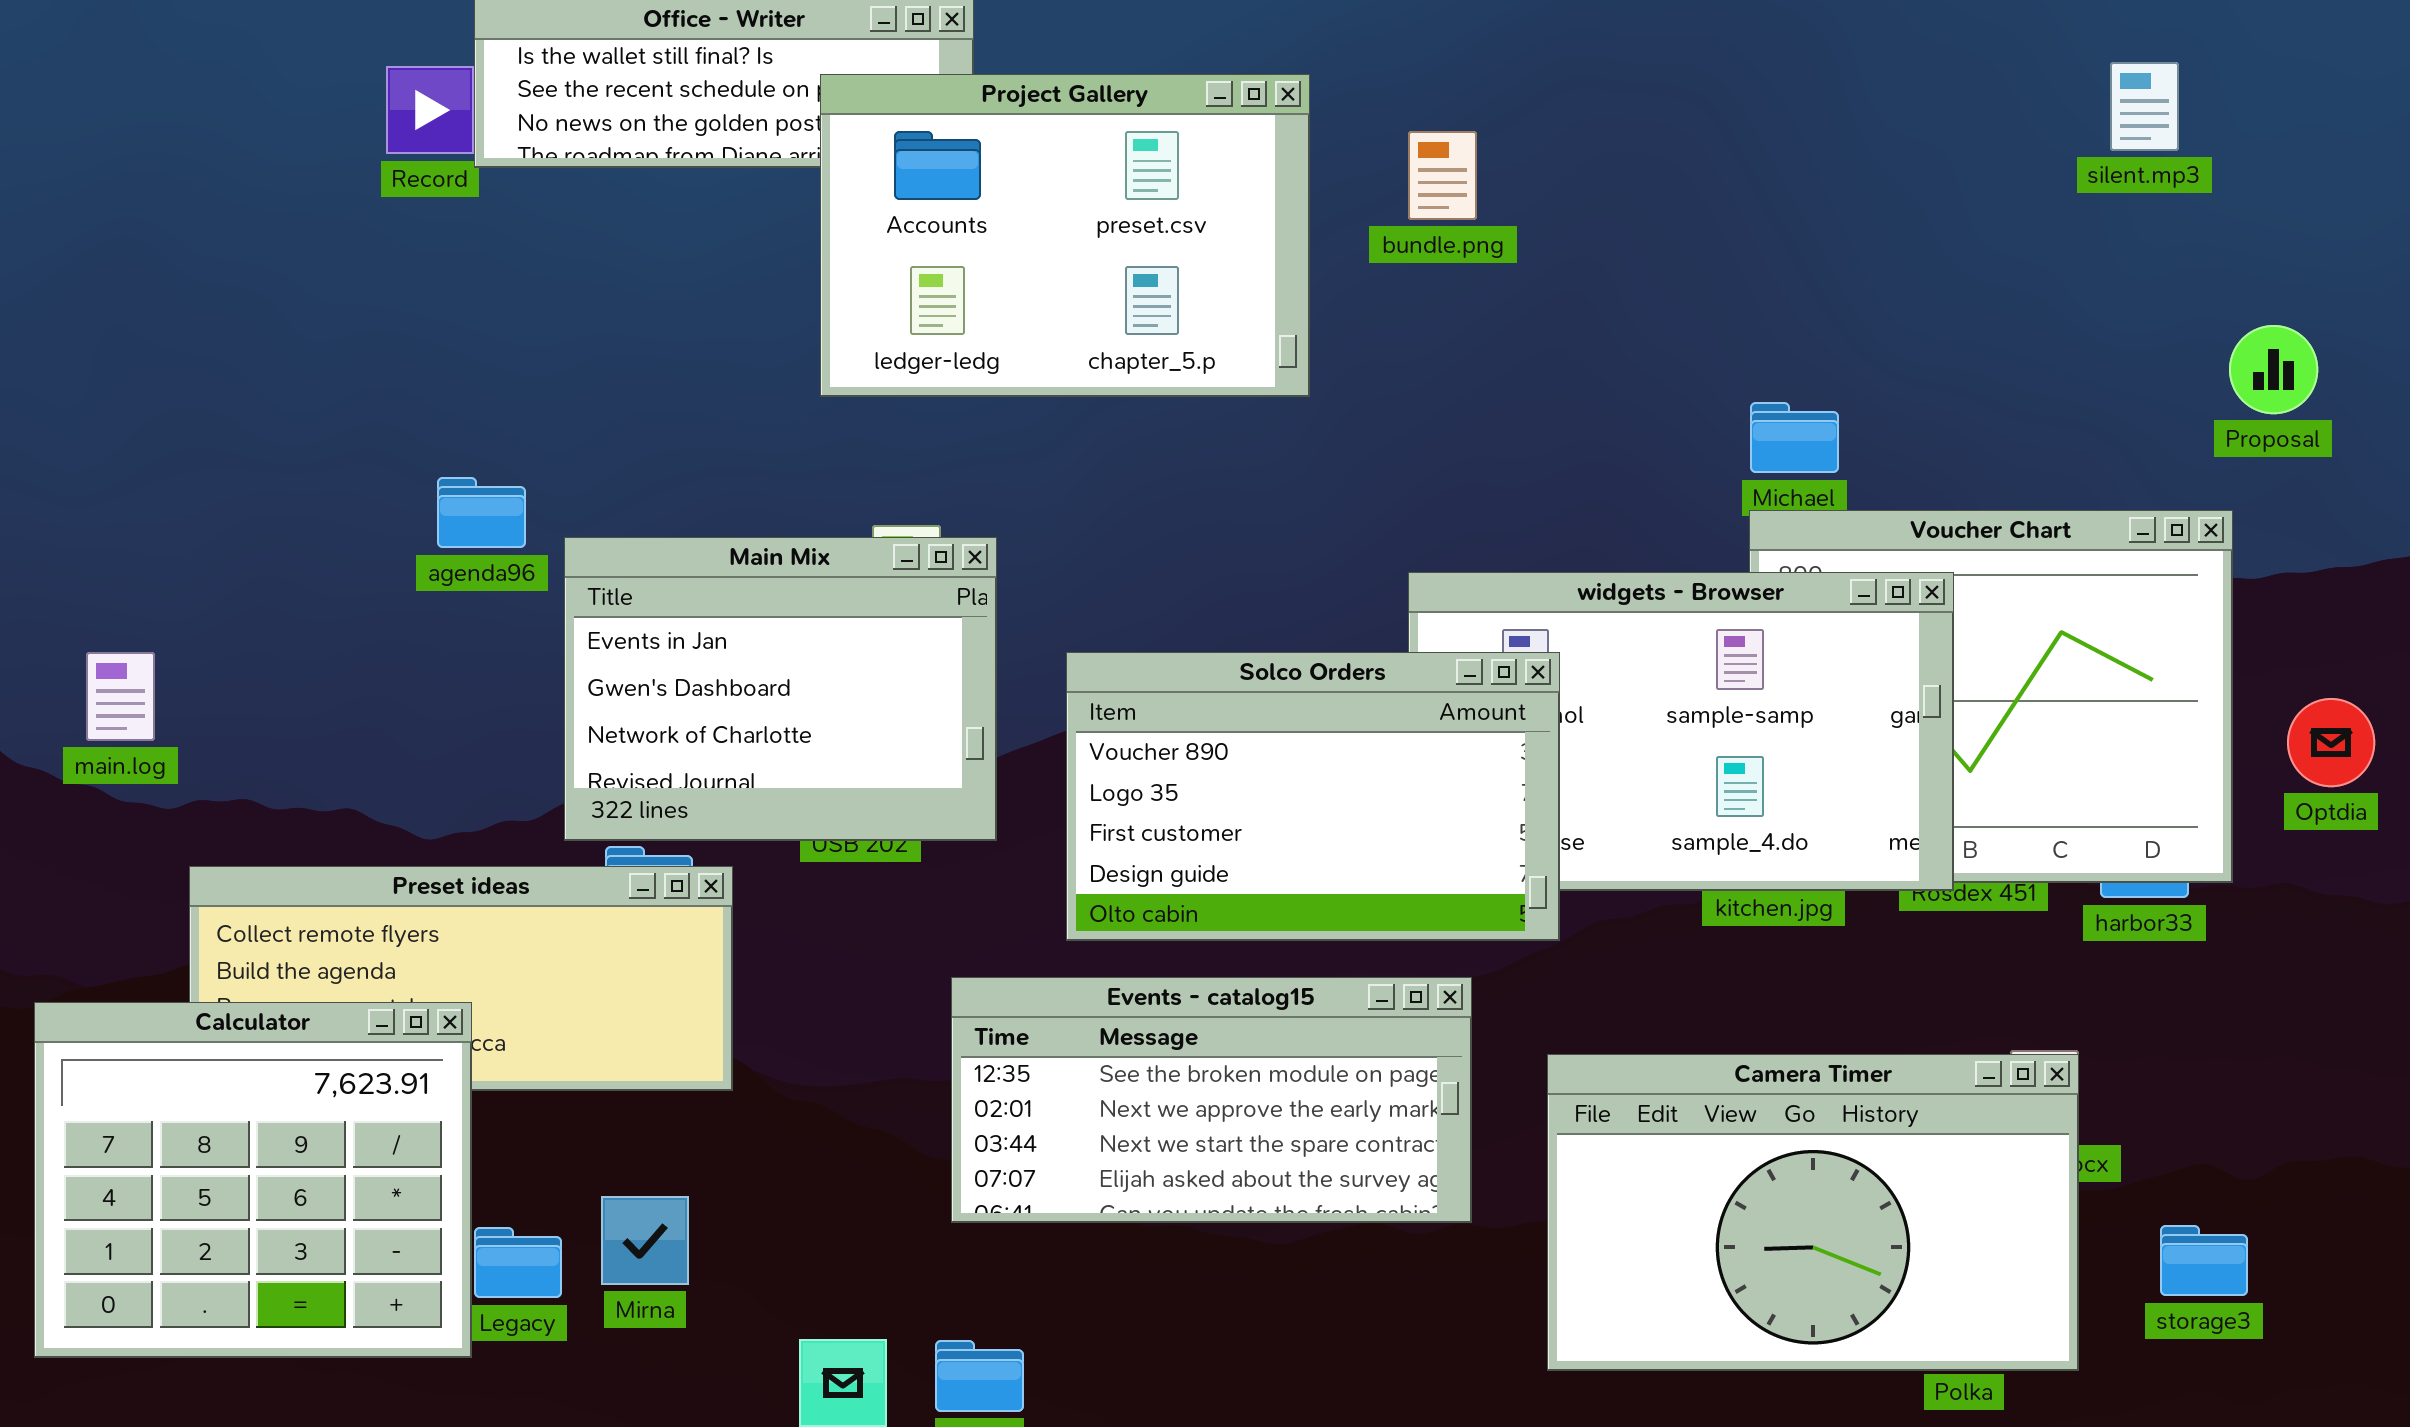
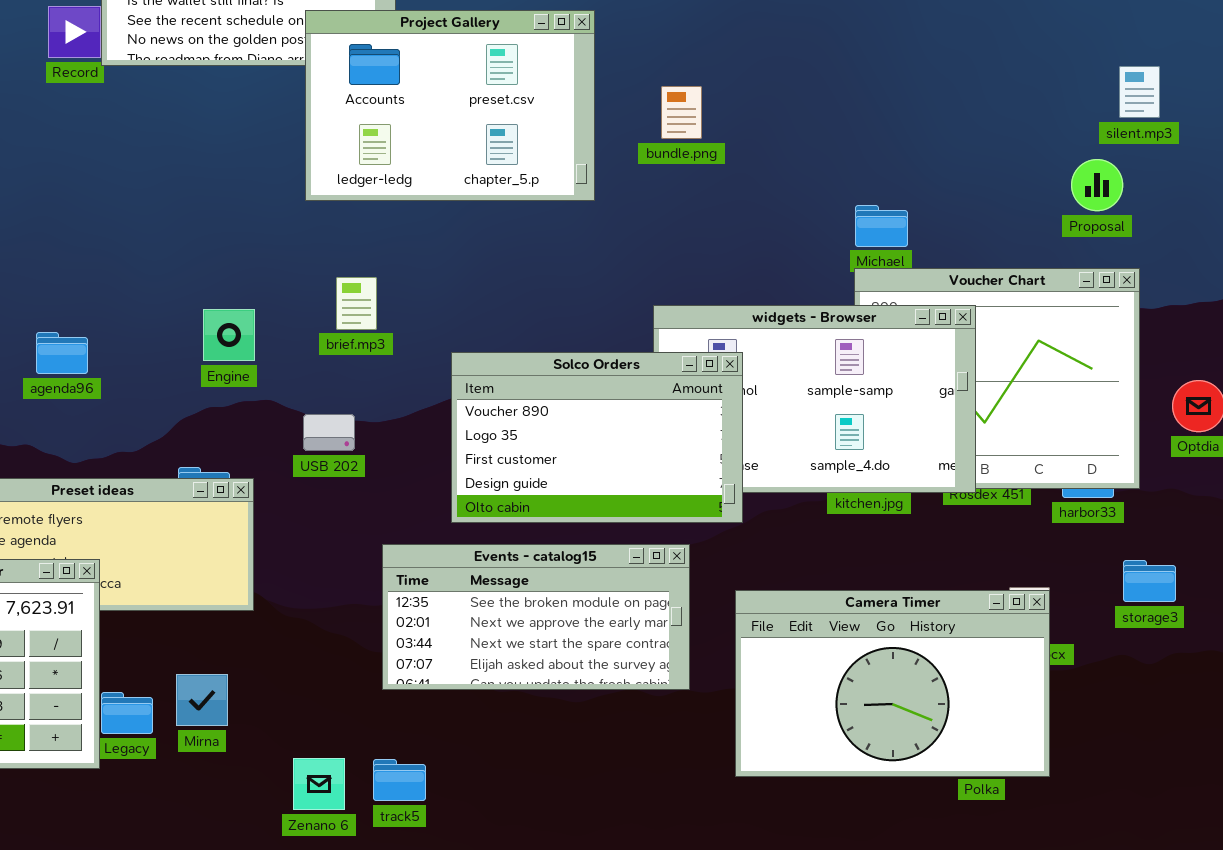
silent.mp3: [2110,62,2179,151] -> [1119,66,1160,118], moved
bundle.png: [1408,131,1477,220] -> [661,86,702,139], moved
Proposal: [2229,325,2318,414] -> [1071,159,1123,211], moved
agenda96: [437,477,526,548] -> [36,332,88,374], moved
Main Mix: [564,537,997,841] -> none, closed
storage3: [2160,1225,2248,1296] -> [1123,560,1176,602], moved

